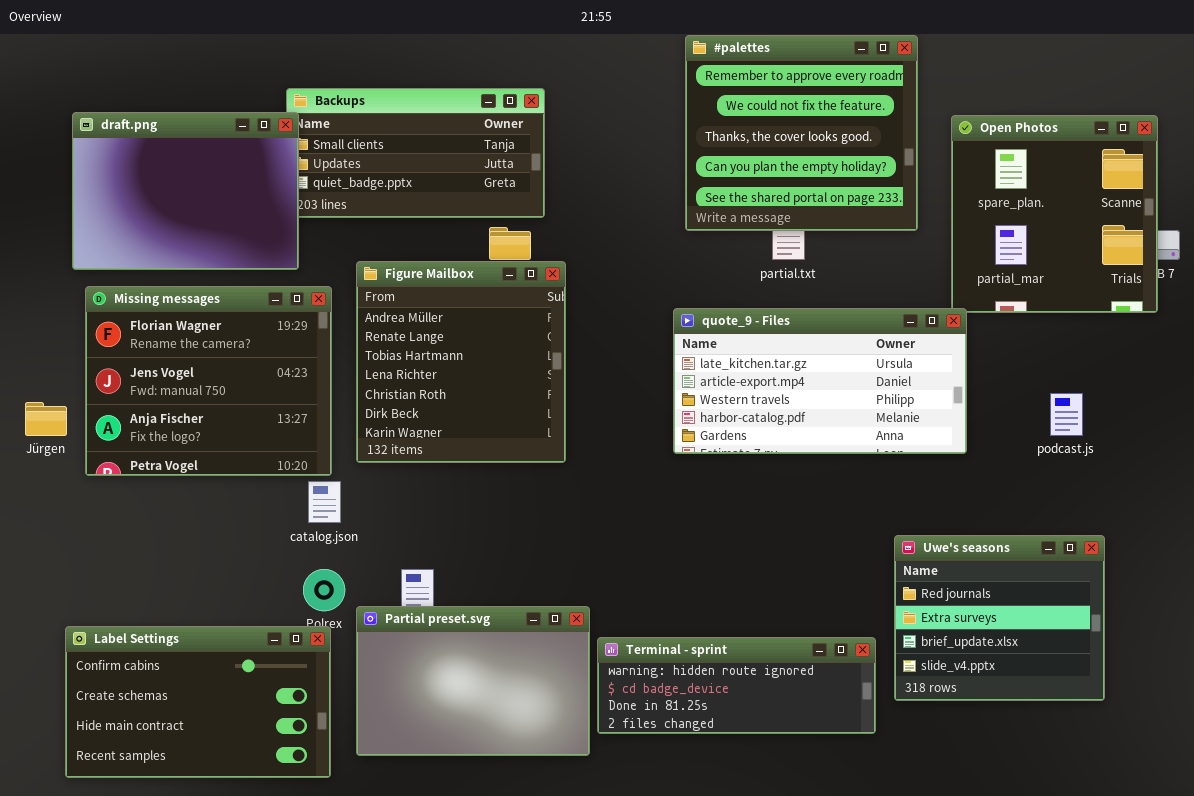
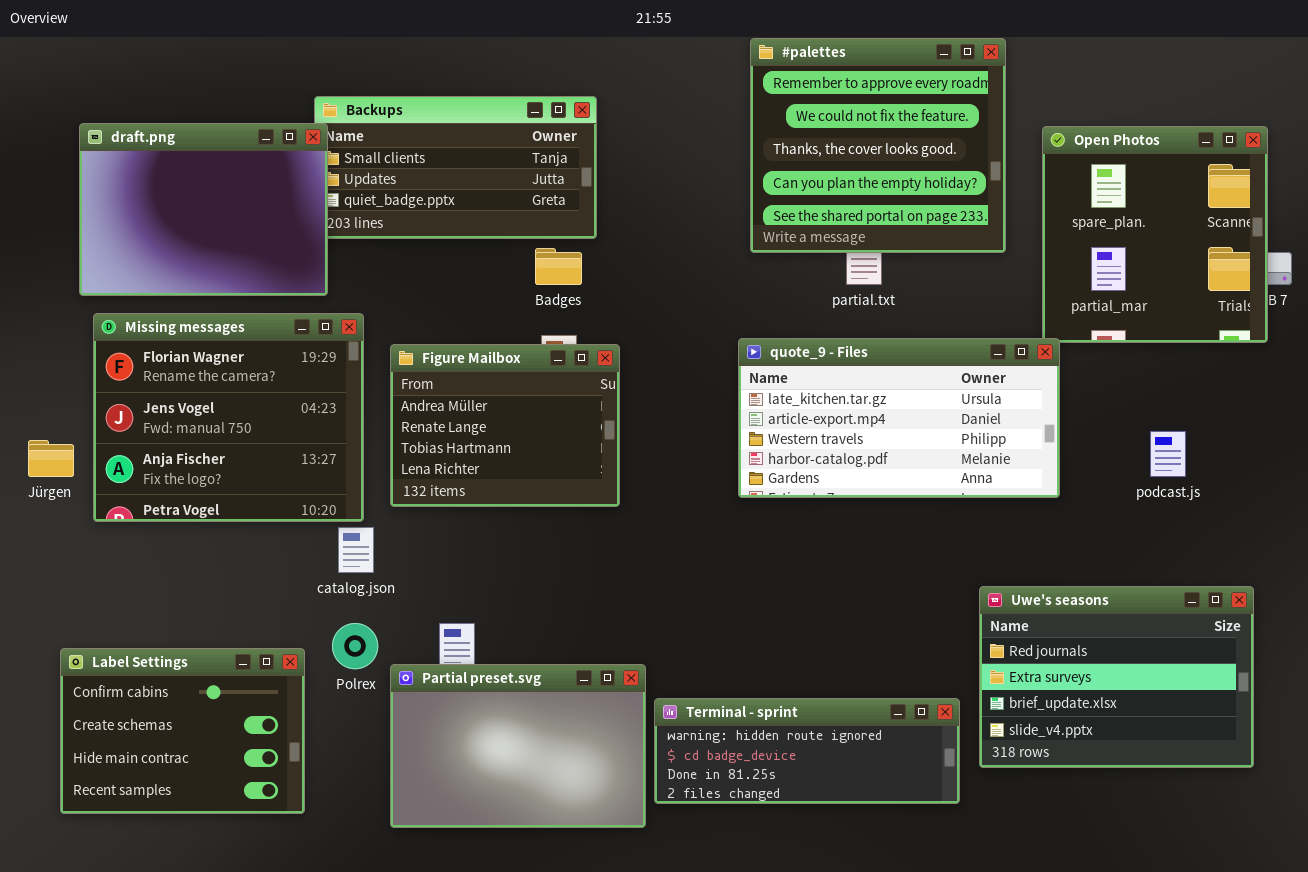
Figure Mailbox: [356,261,566,463] -> [390,344,620,507], resized
Uwe's seasons: [894,535,1105,701] -> [979,586,1254,768], resized
Label Settings: [65,626,331,778] -> [60,648,305,814], moved, resized

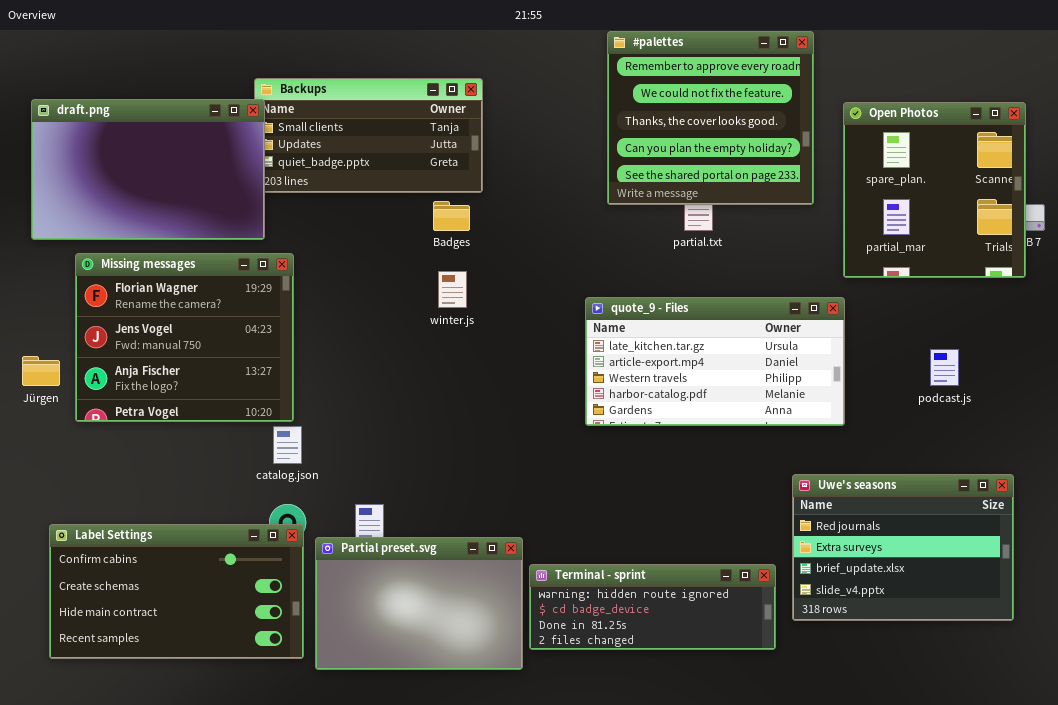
draft.png: [79,123,328,296] -> [31,99,265,240], resized
quote_9 - Files: [738,338,1060,498] -> [585,297,845,426], moved
Figure Mailbox: [390,344,620,507] -> none, closed
Label Settings: [60,648,305,814] -> [49,524,304,659], resized

